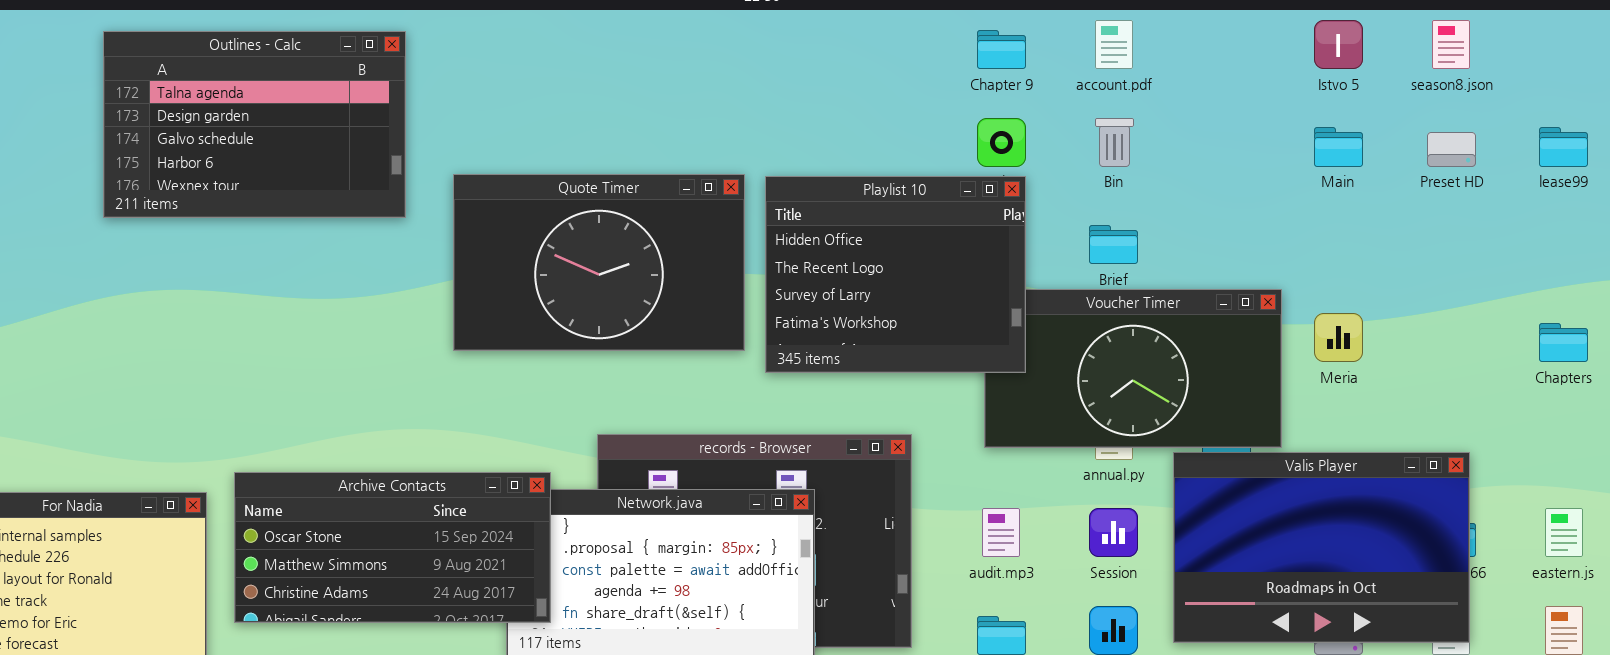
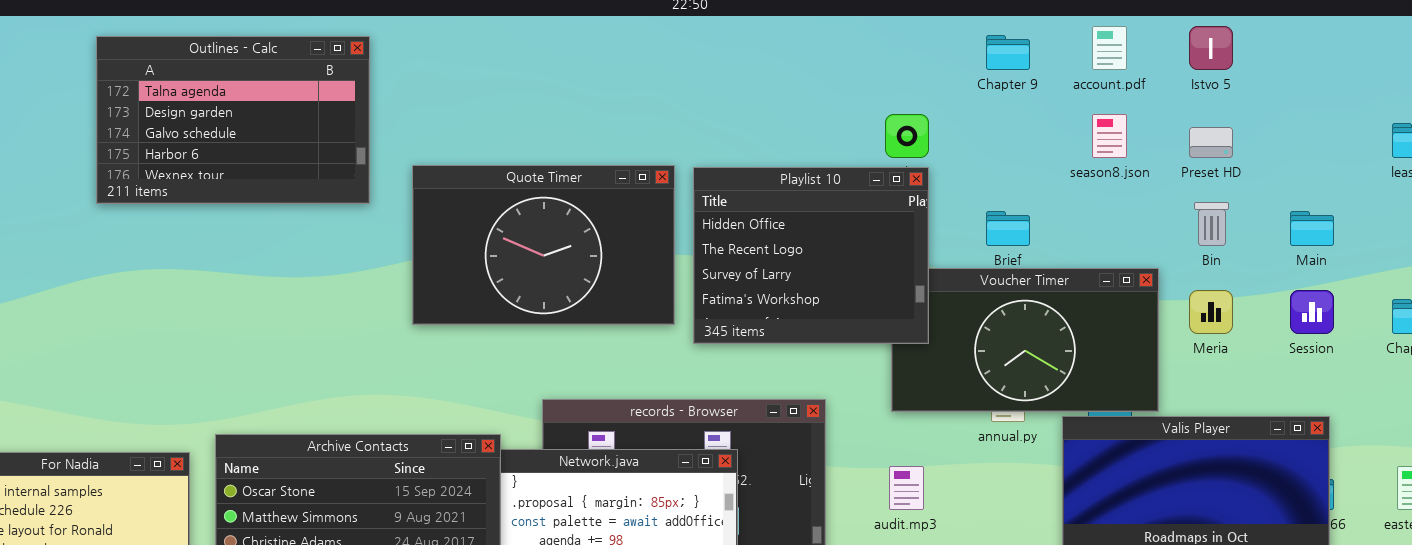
account.pdf: [1095,20,1133,69] -> [1092,26,1127,70], moved
season8.json: [1432,20,1470,69] -> [1092,114,1127,158], moved
Chapter 9: [977,30,1026,69] -> [986,35,1030,70], moved
Bin: [1095,118,1134,167] -> [1194,202,1229,246], moved
Main: [1314,127,1363,167] -> [1290,211,1334,246], moved
Preset HD: [1427,132,1476,167] -> [1189,127,1233,158], moved
Session: [1089,508,1138,557] -> [1290,290,1334,334], moved

